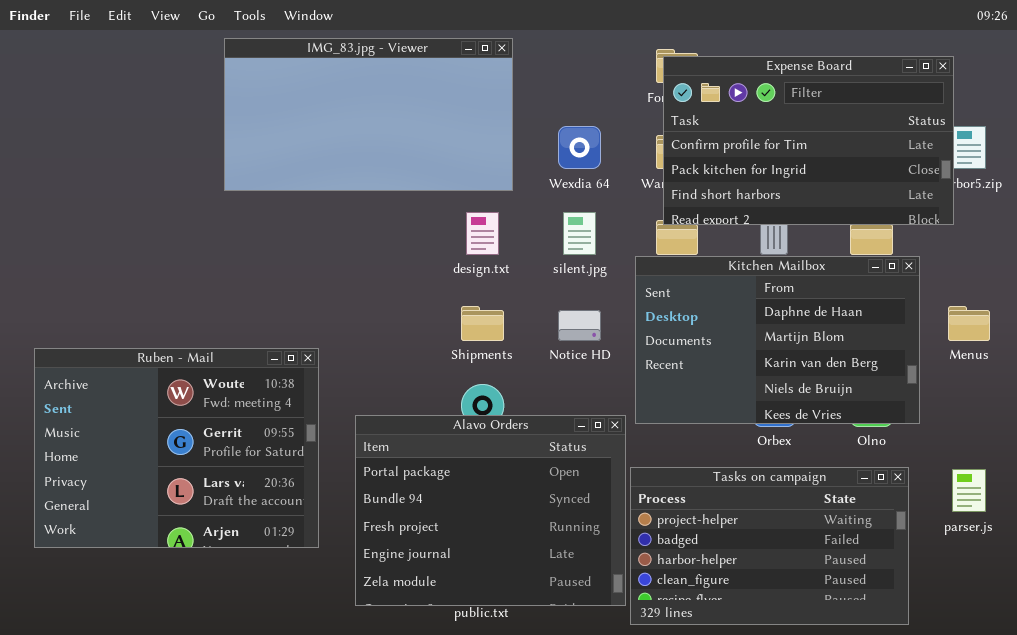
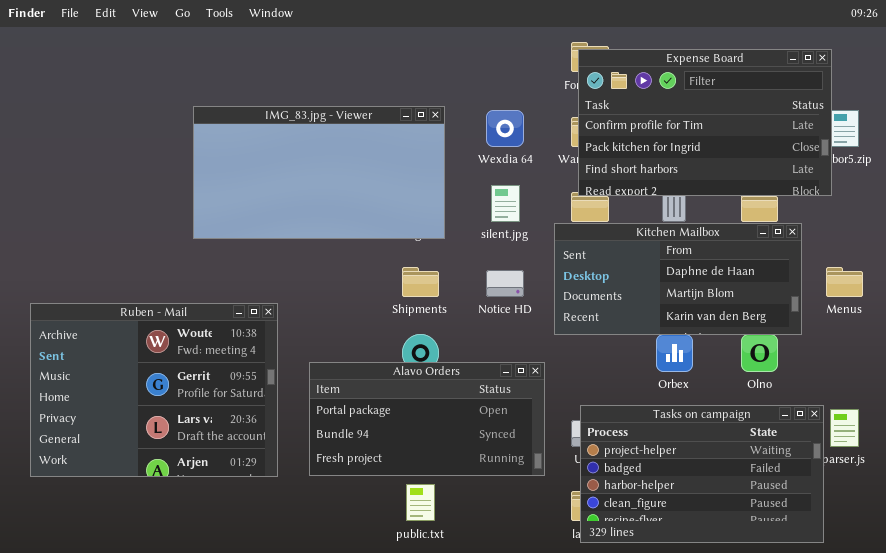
IMG_83.jpg - Viewer: [224,38,513,191] -> [193,106,445,239], moved
Kitchen Mailbox: [635,256,920,424] -> [554,223,802,335], resized
Alavo Orders: [355,415,626,606] -> [309,362,545,476], resized
Tasks on campaign: [630,467,909,625] -> [580,405,824,543], moved

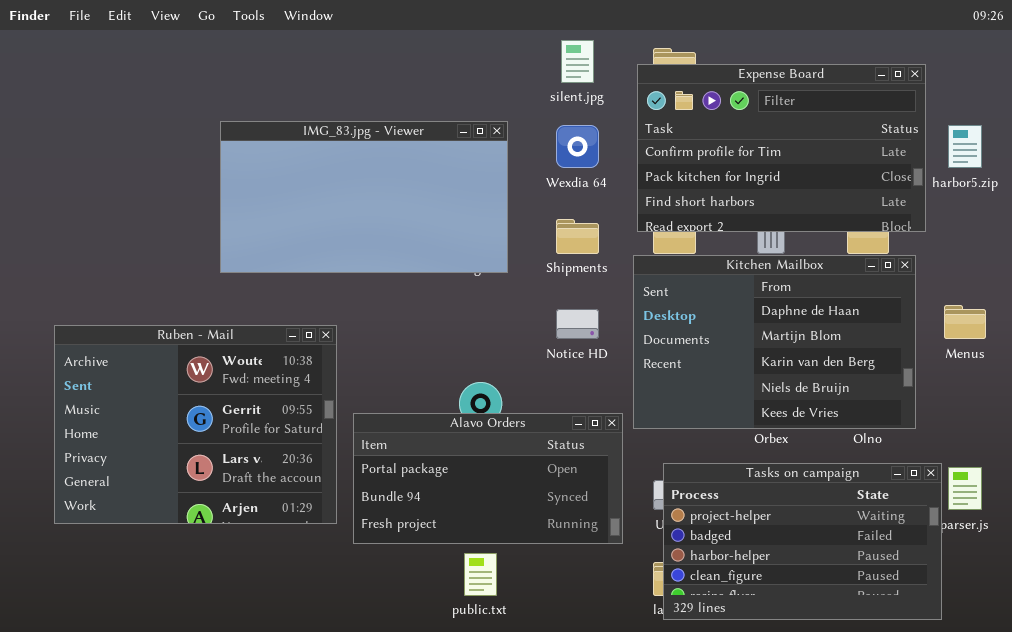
Expense Board: [578,49,832,196] -> [637,64,926,232], moved
silent.jpg: [491,185,520,222] -> [561,40,594,83], moved
Kitchen Mailbox: [554,223,802,335] -> [633,255,916,429], resized
Shipments: [402,267,439,297] -> [556,219,599,254], moved
Ruben - Mail: [30,303,278,477] -> [54,325,337,524], moved

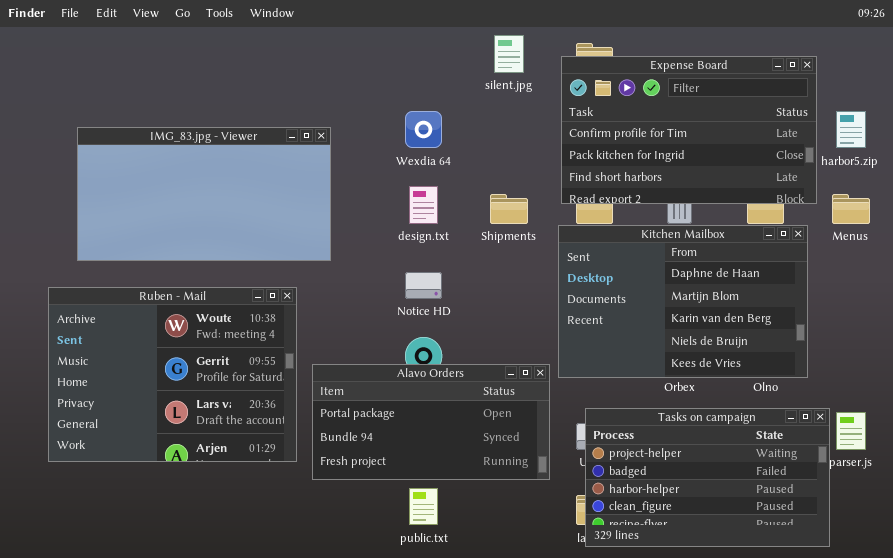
IMG_83.jpg - Viewer: [220,121,508,273] -> [77,127,331,261], moved
Wexdia 64: [556,125,599,168] -> [405,111,442,148], moved
Menus: [944,305,986,339] -> [832,194,870,224], moved
Notice HD: [556,309,599,339] -> [405,272,442,299], moved

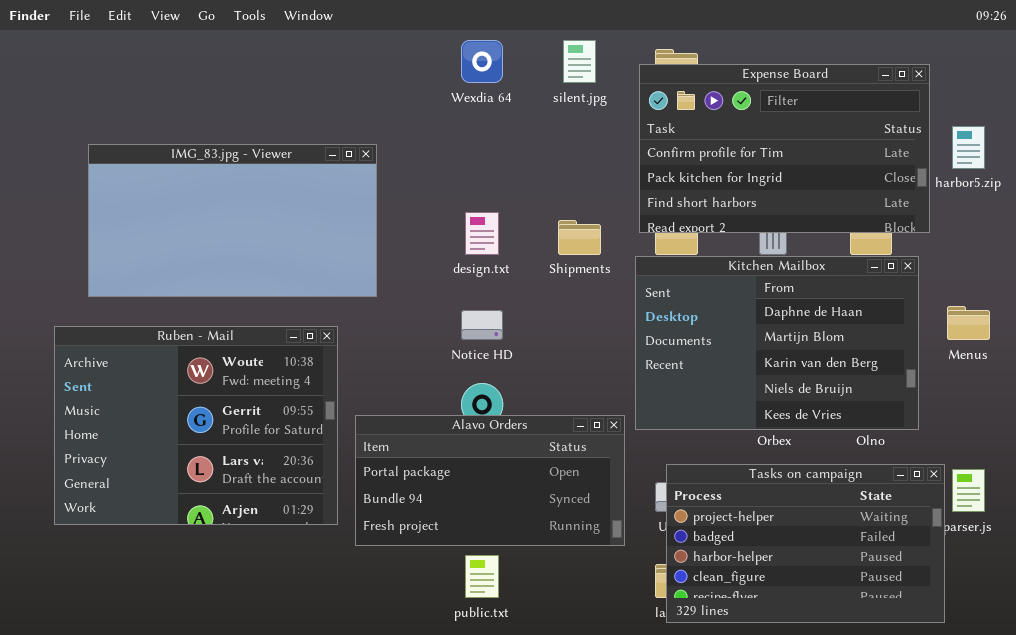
Wexdia 64: [405,111,442,148] -> [461,40,503,83], moved
Menus: [832,194,870,224] -> [947,306,990,340], moved

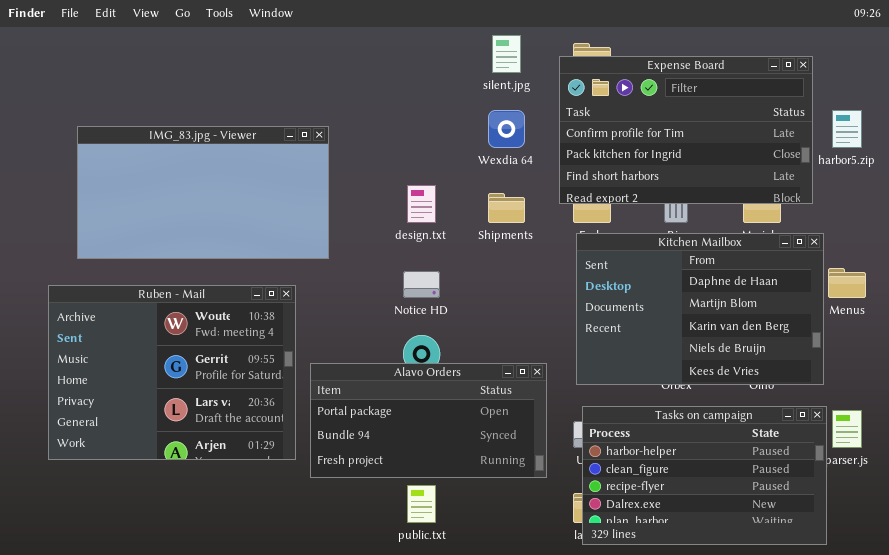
Wexdia 64: [461,40,503,83] -> [488,110,525,148], moved
Kitchen Mailbox: [635,256,919,430] -> [576,233,824,385], moved
Tasks on campaign: [666,464,945,623] -> [582,406,827,545], scrolled down 2 rows

